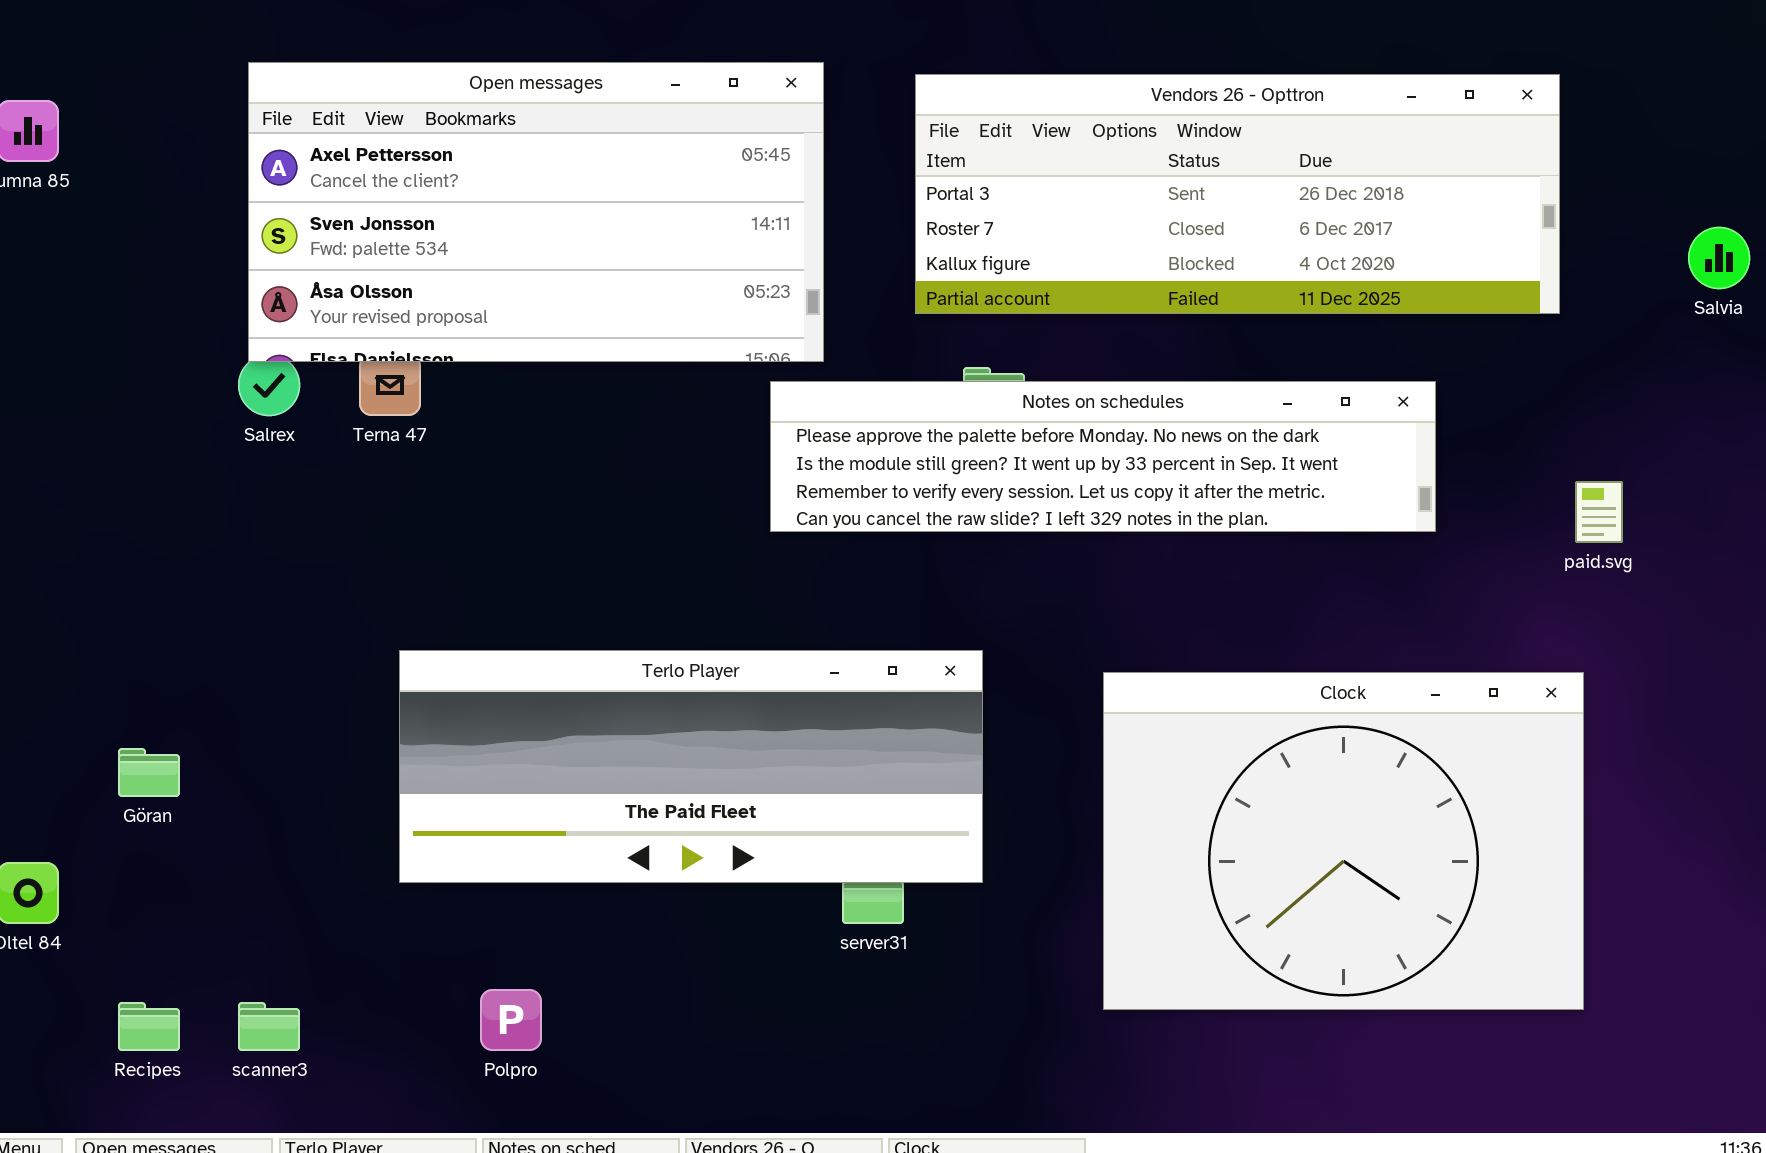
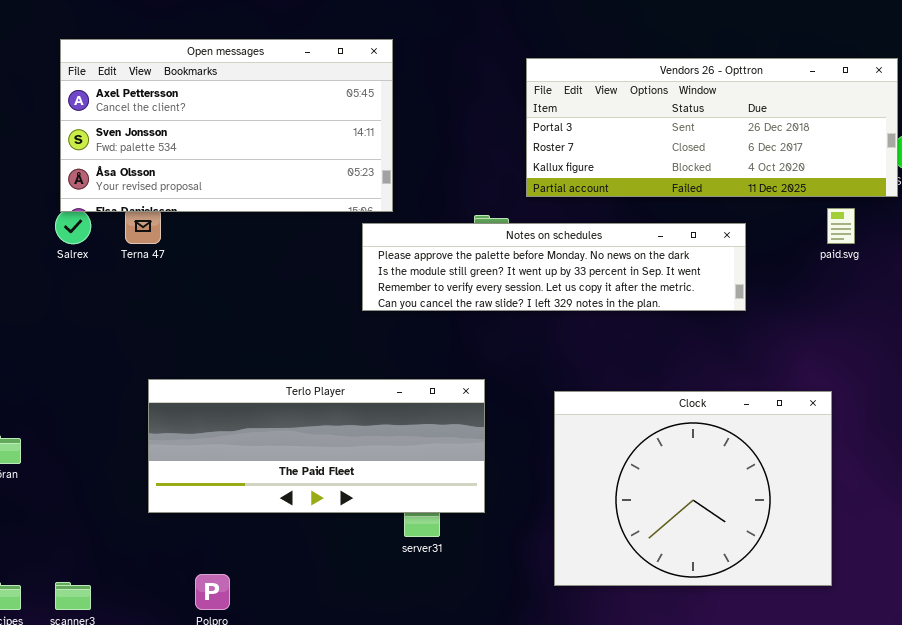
Vendors 26 - Opttron: [915,74,1560,314] -> [526,58,898,197], moved
paid.svg: [1575,481,1623,543] -> [827,208,855,244], moved

